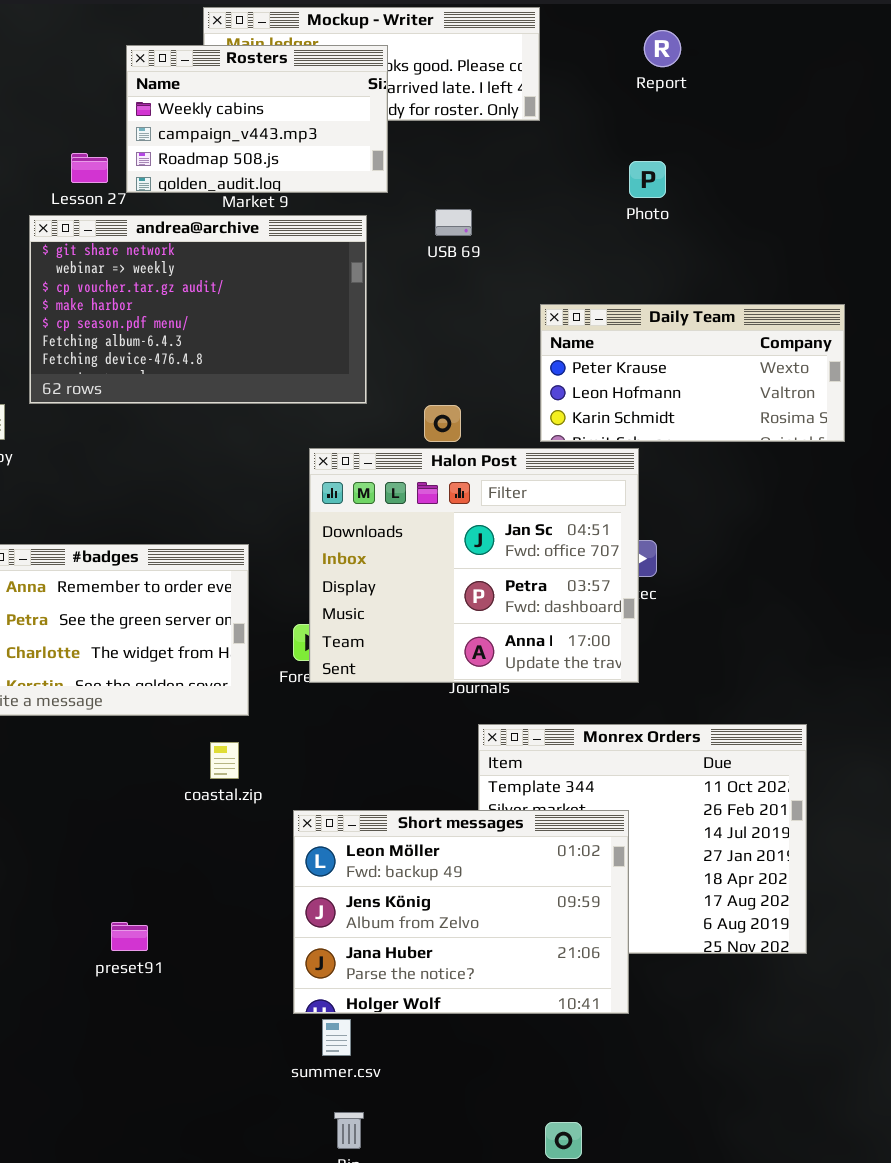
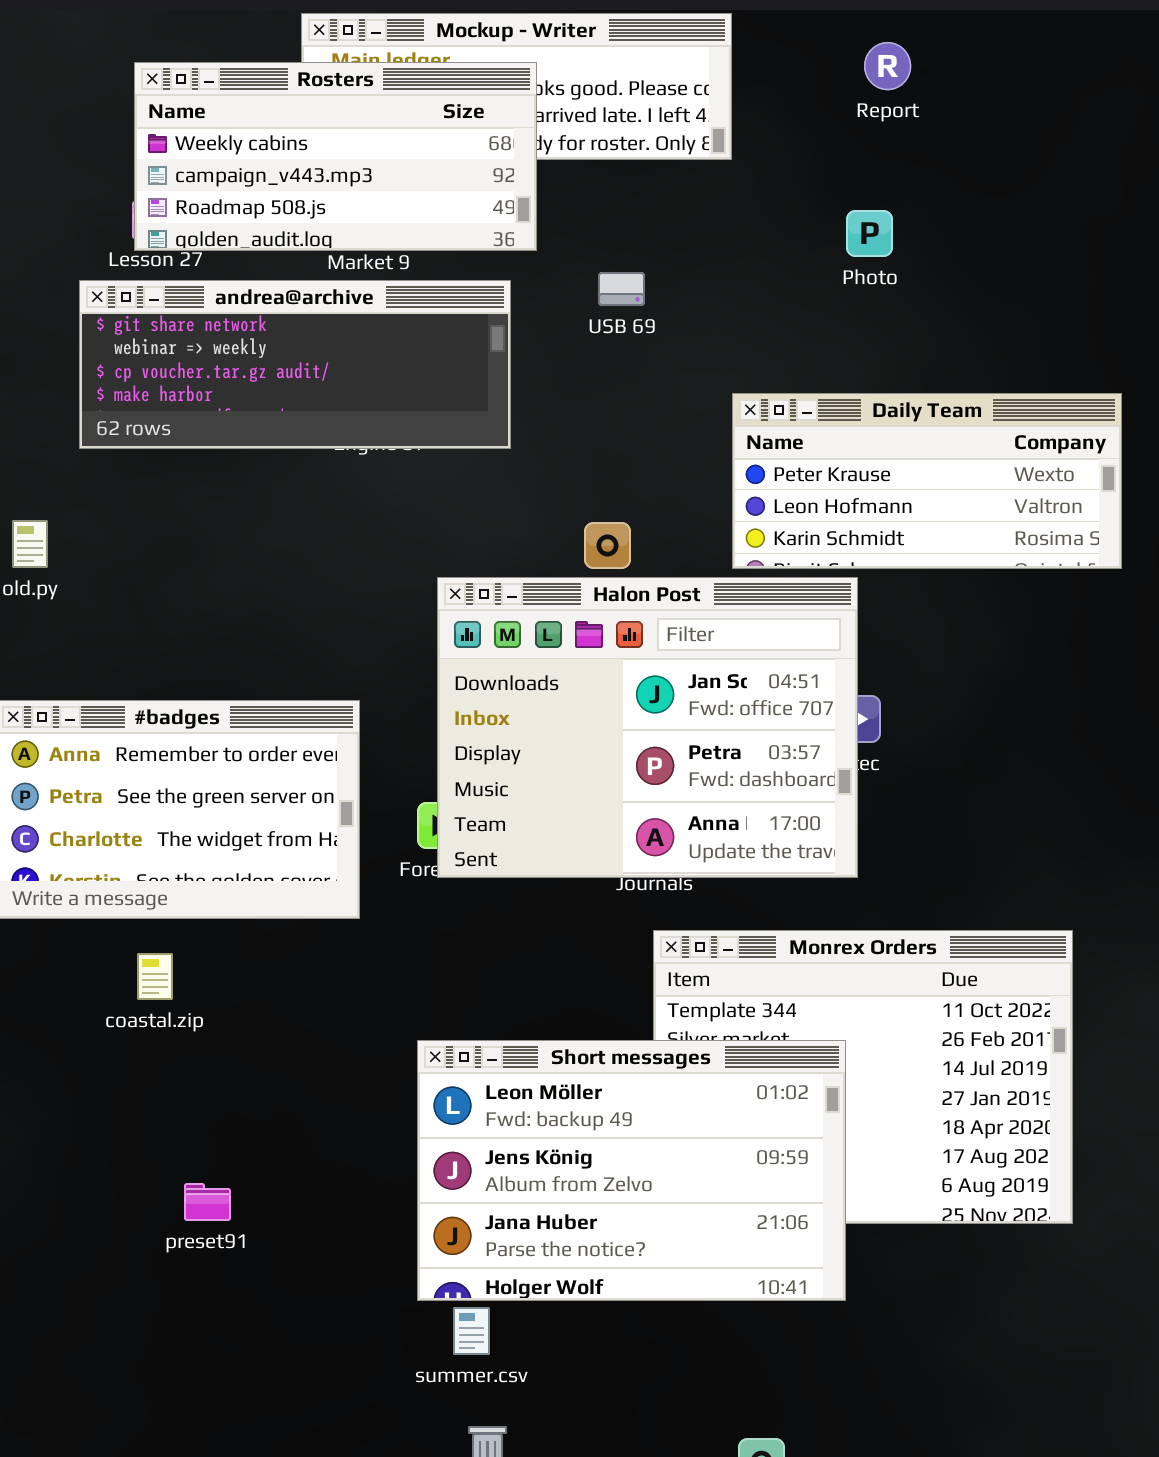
Rosters: [126,45,388,193] -> [134,62,537,251], resized
andrea@archive: [29,215,367,404] -> [79,280,511,449], resized
coastal.zip: [210,742,239,779] -> [137,953,173,1000], moved

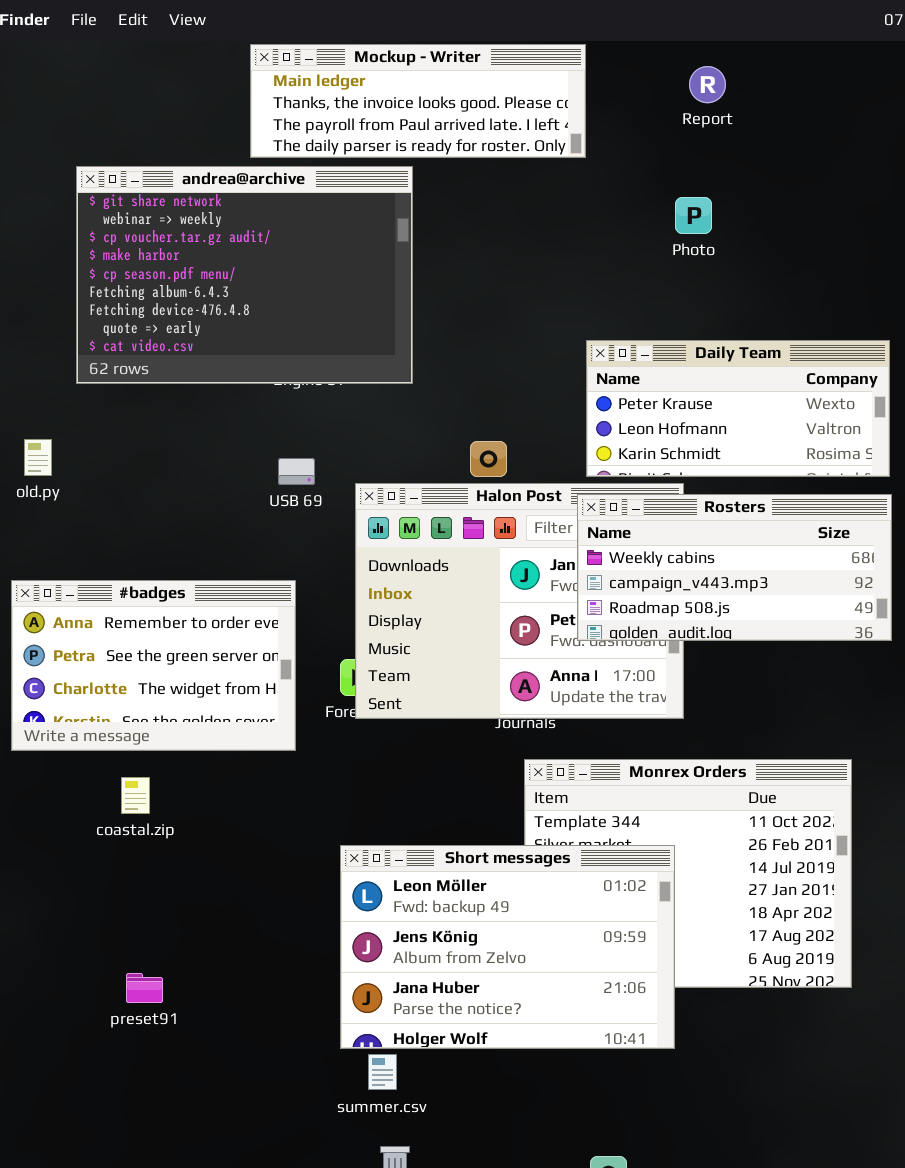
Rosters: [134,62,537,251] -> [577,494,892,641], moved
USB 69: [598,272,645,306] -> [278,458,315,485], moved
andrea@archive: [79,280,511,449] -> [76,166,413,384], resized
preset91: [184,1183,231,1221] -> [126,973,163,1003], moved

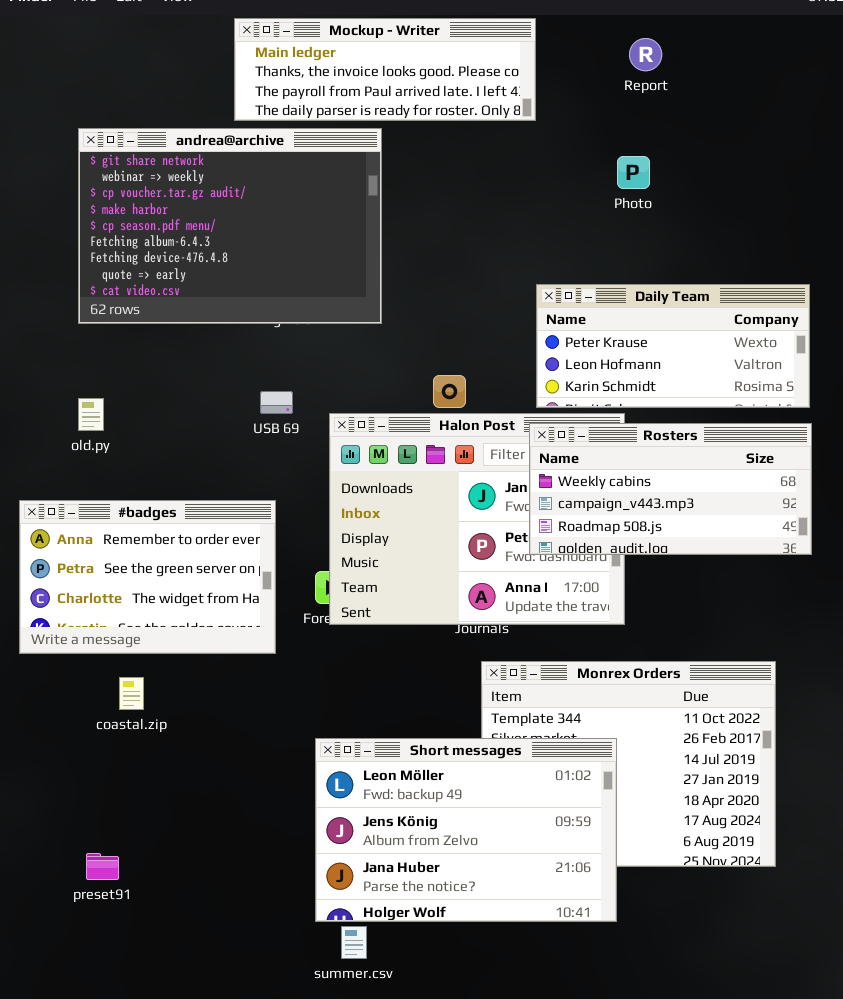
old.py: [24,439,52,476] -> [78,398,104,431], moved
preset91: [126,973,163,1003] -> [86,853,119,880], moved

